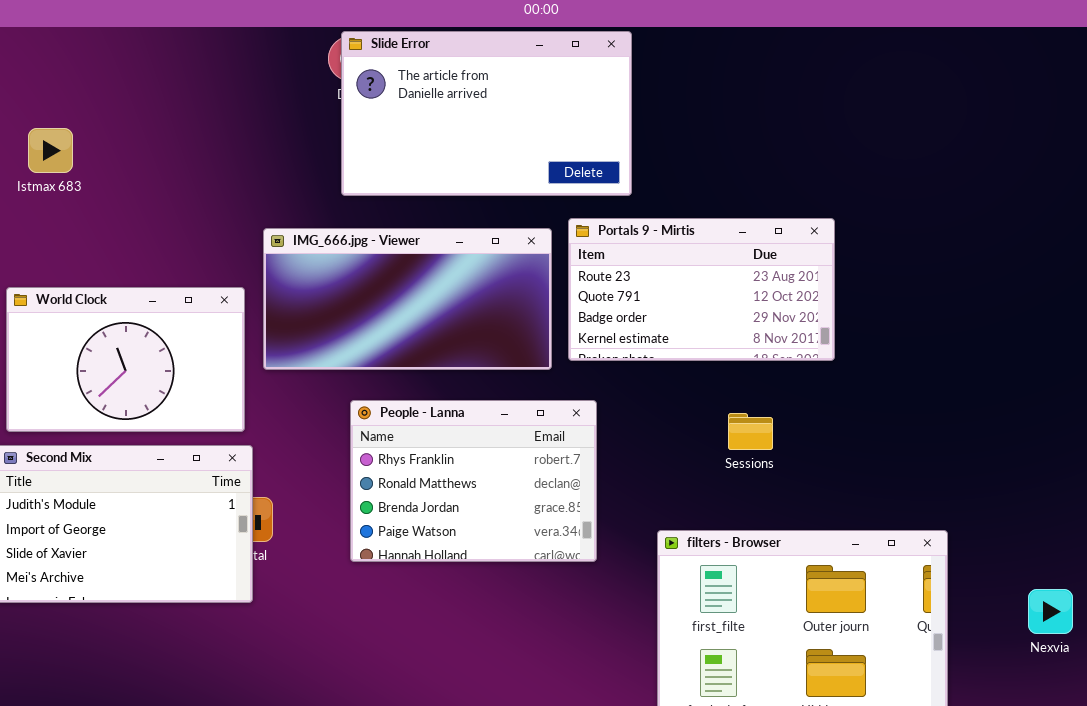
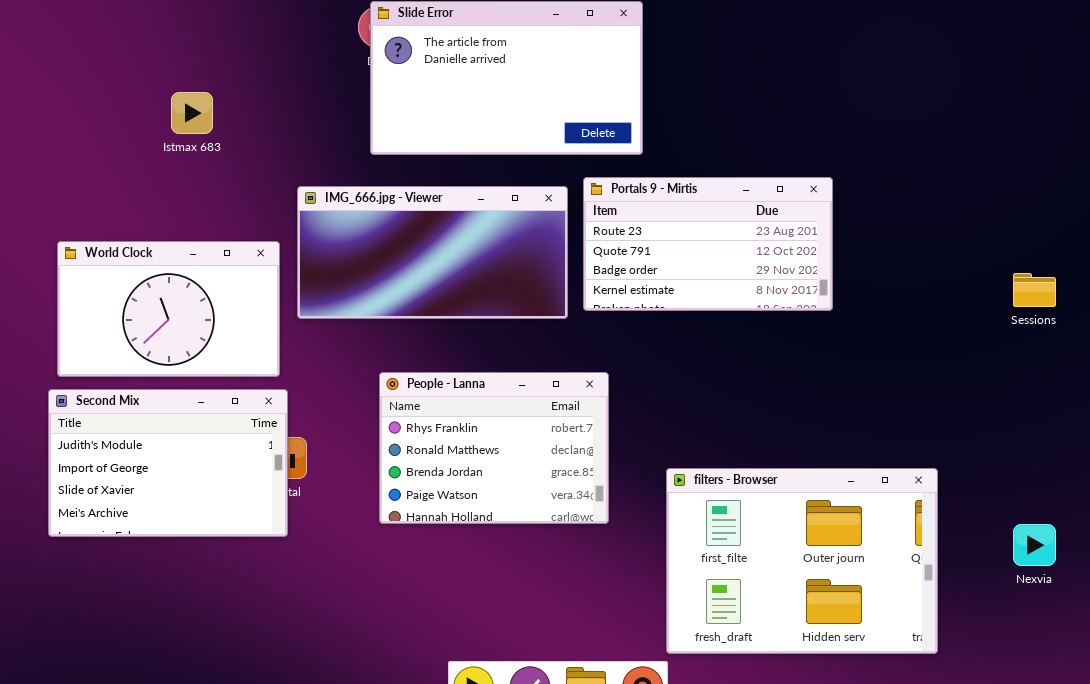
Istmax 683: [28,128,73,173] -> [171,92,213,134], moved
People - Lanna: [350,400,597,562] -> [379,372,609,524], moved
Sessions: [728,413,773,450] -> [1013,273,1056,307], moved

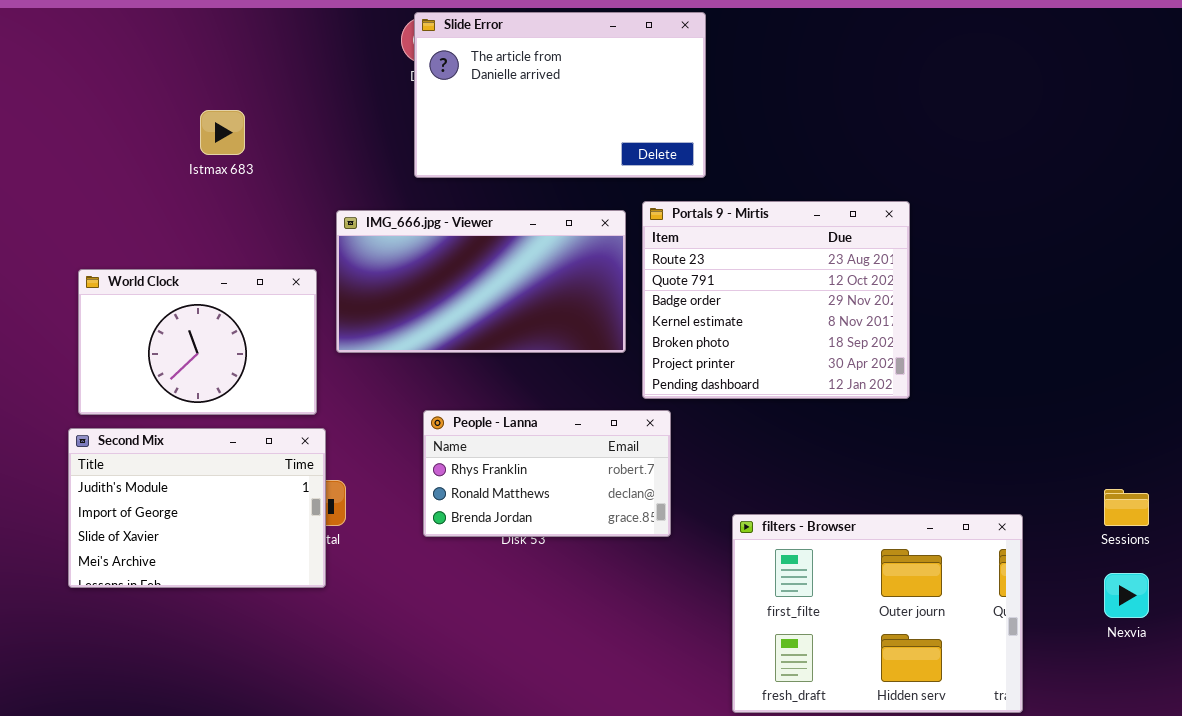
Portals 9 - Mirtis: [583,177,833,311] -> [642,201,910,399], resized
Sessions: [1013,273,1056,307] -> [1104,489,1149,526], moved
People - Lanna: [379,372,609,524] -> [423,410,671,537], resized

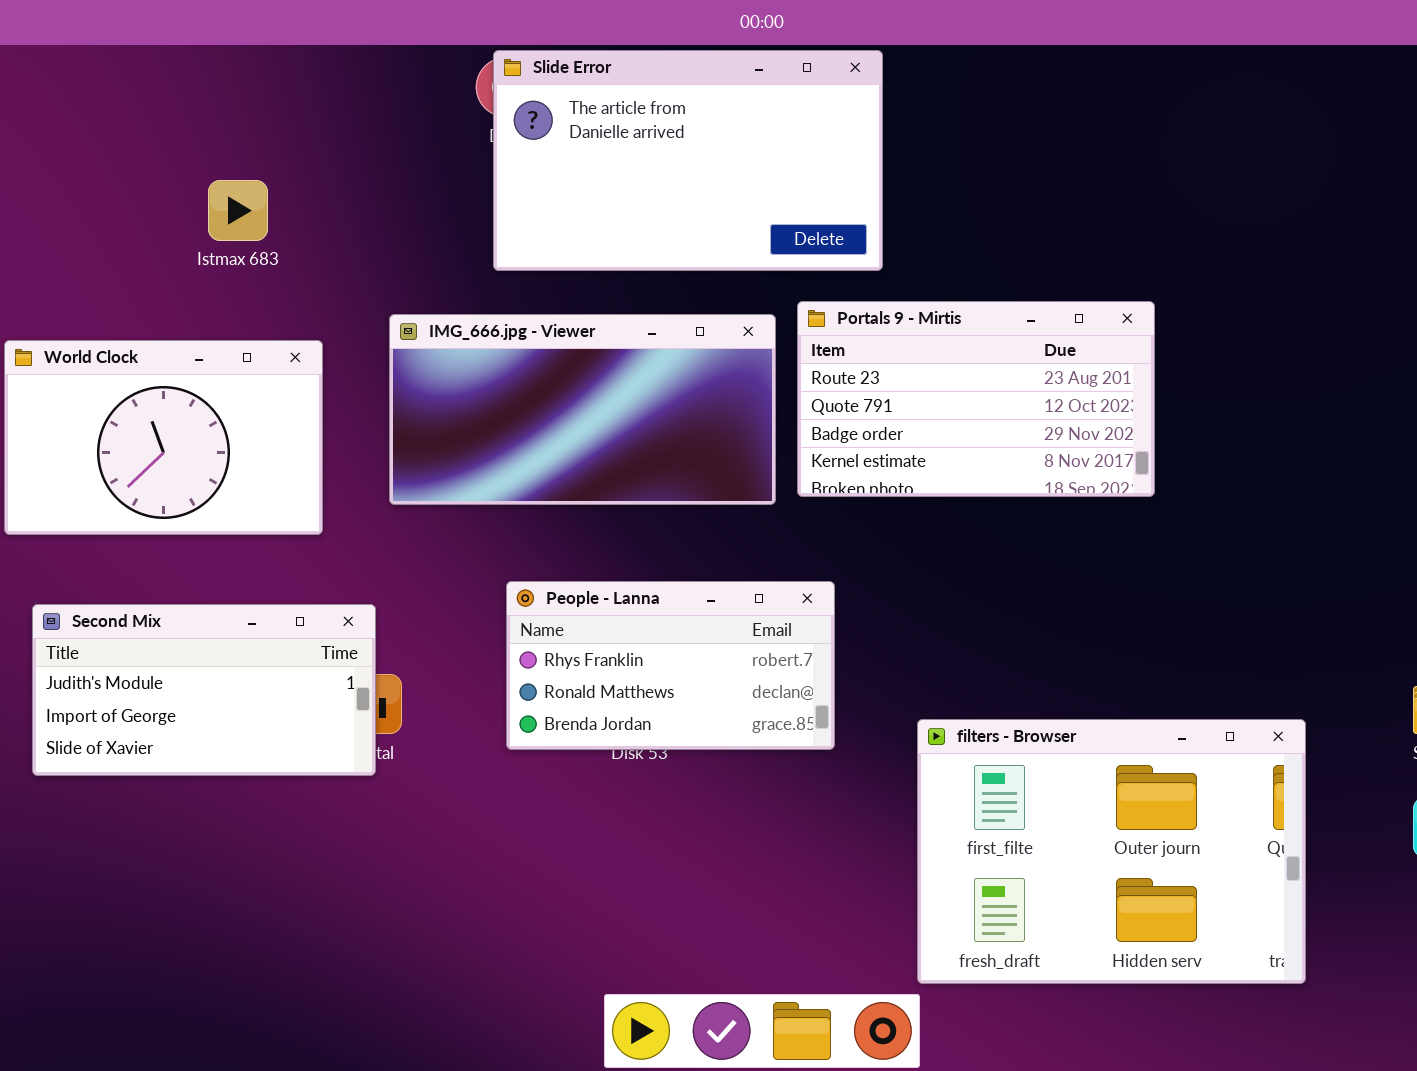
Portals 9 - Mirtis: [642,201,910,399] -> [797,301,1155,497], resized
World Clock: [78,269,317,415] -> [4,340,323,535], moved
Second Mix: [68,428,326,588] -> [32,604,376,776], resized

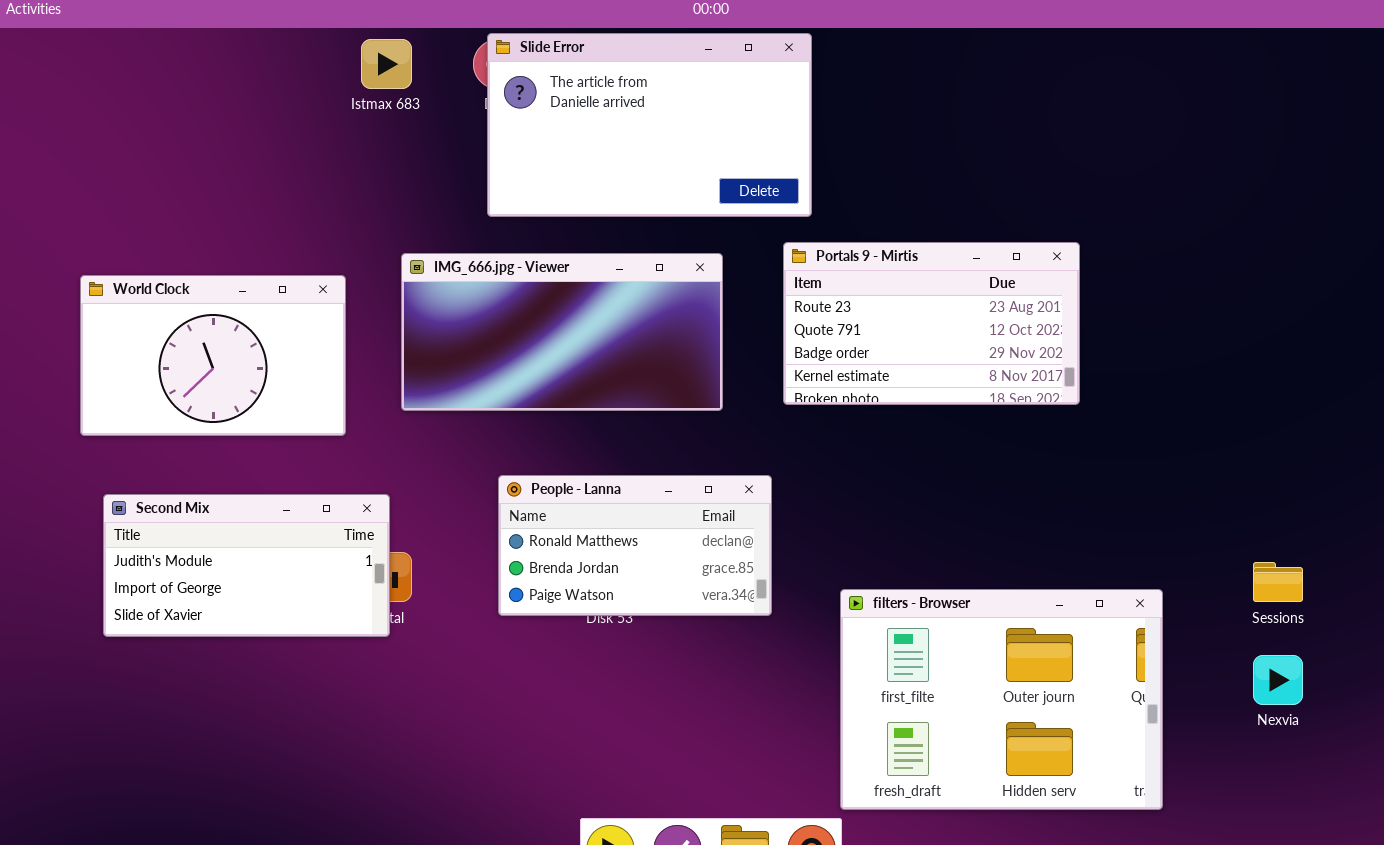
Istmax 683: [208,180,268,241] -> [361,39,412,89], moved
Portals 9 - Mirtis: [797,301,1155,497] -> [783,242,1080,405], moved
People - Lanna: [506,581,835,750] -> [498,475,772,616], scrolled down 1 row

